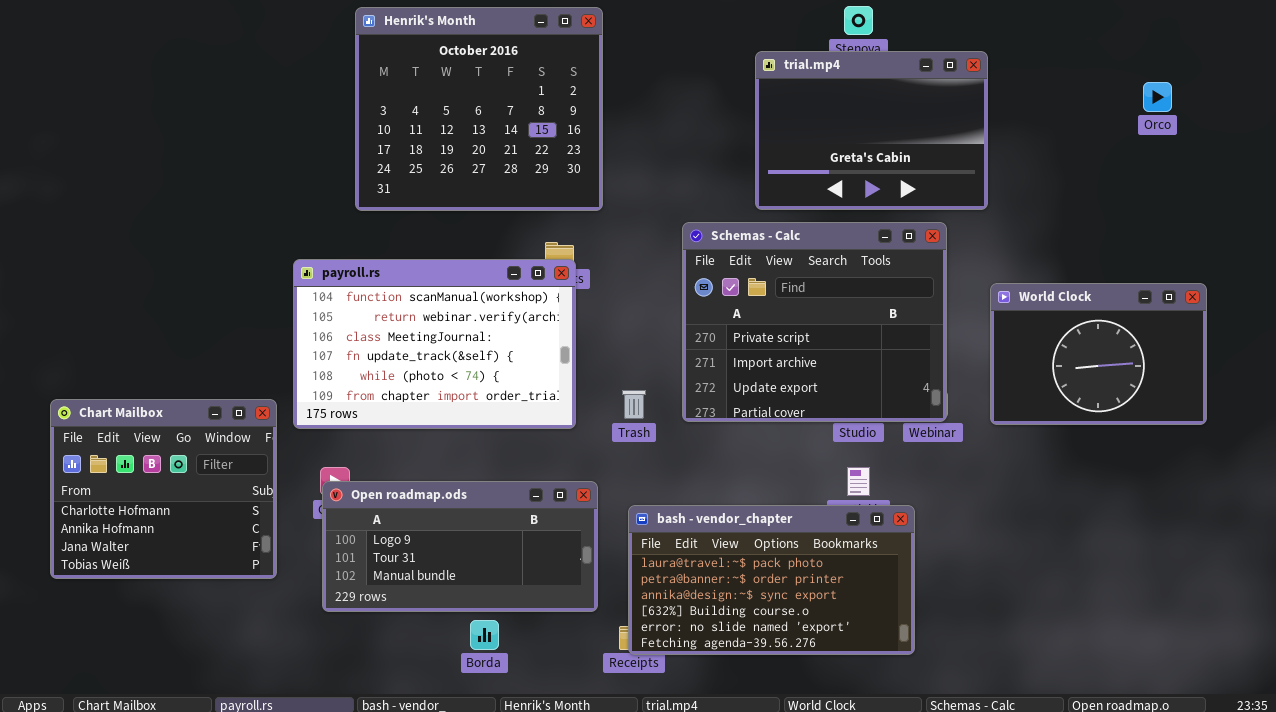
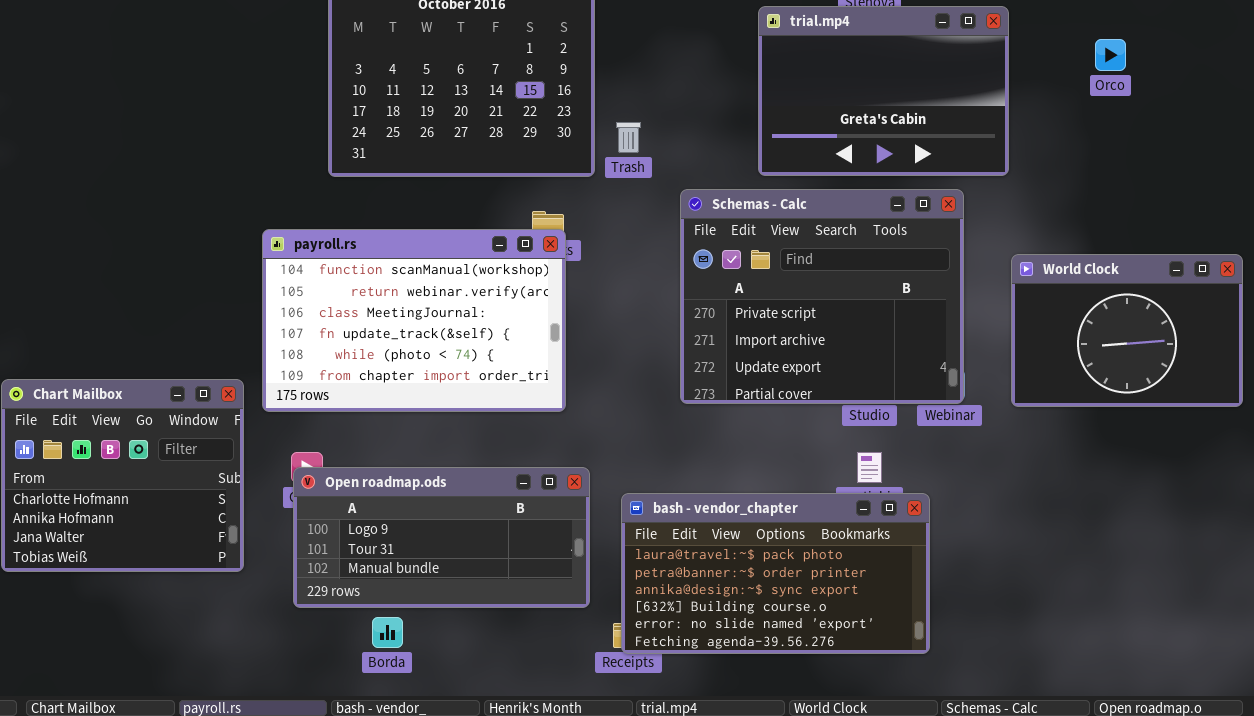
Orco: [1143,82,1172,112] -> [1095,39,1126,71], moved
Trash: [622,390,646,419] -> [616,122,641,153], moved
Borda: [470,620,499,650] -> [372,617,403,648], moved

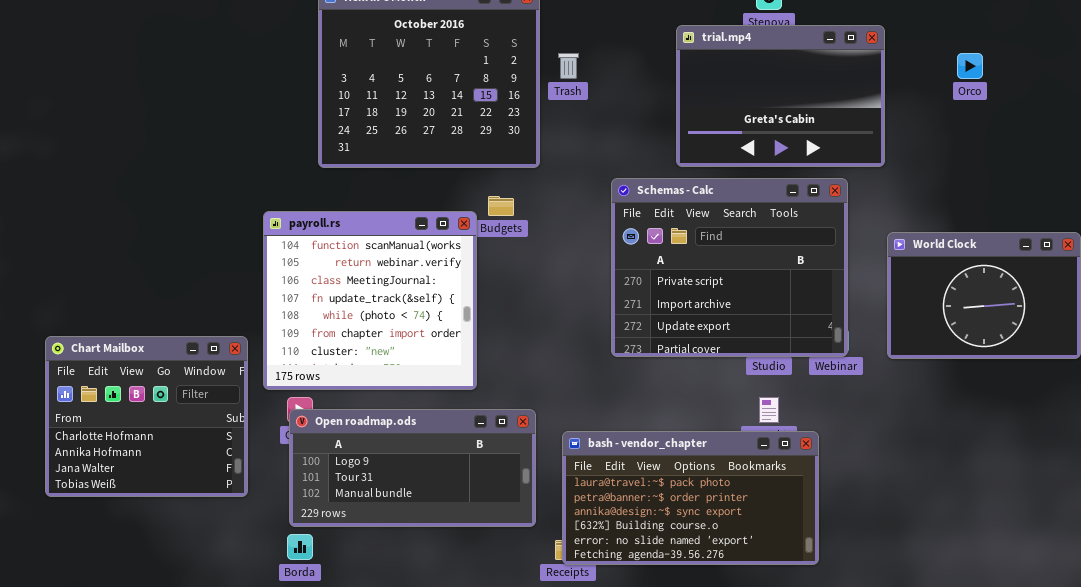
Trash: [616,122,641,153] -> [558,53,579,79], moved
payroll.rs: [262,229,566,412] -> [263,211,477,390], resized
Borda: [372,617,403,648] -> [287,534,313,560], moved

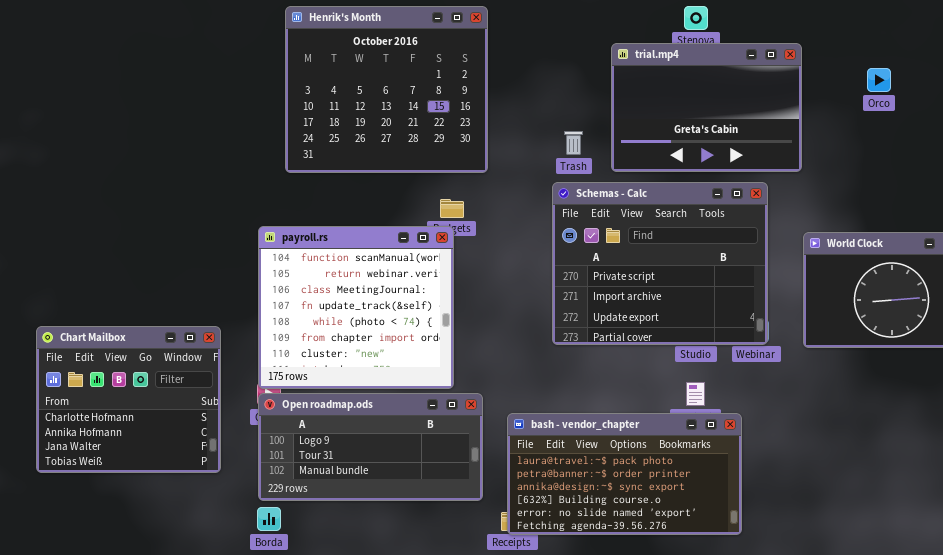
Trash: [558,53,579,79] -> [564,131,583,155], moved
payroll.rs: [263,211,477,390] -> [258,226,454,389], moved

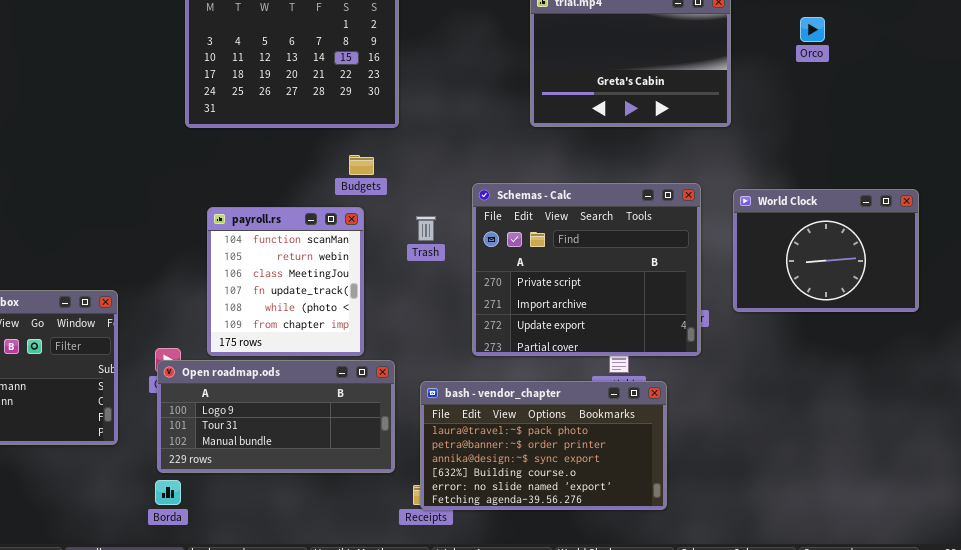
Trash: [564,131,583,155] -> [416,216,436,241], moved
Schemas - Calc: [552,182,768,345] -> [472,183,701,356], moved
payroll.rs: [258,226,454,389] -> [207,207,364,356], resized

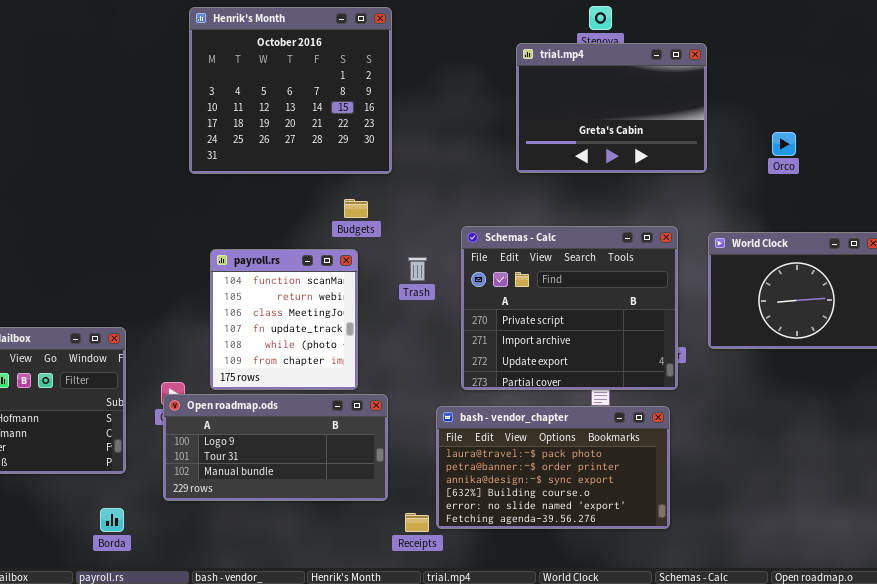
Orco: [800,17,825,42] -> [772,132,796,156], moved
bash - vendor_chapter: [420,381,667,510] -> [436,406,670,529], moved
Borda: [155,480,181,505] -> [100,508,124,532], moved

